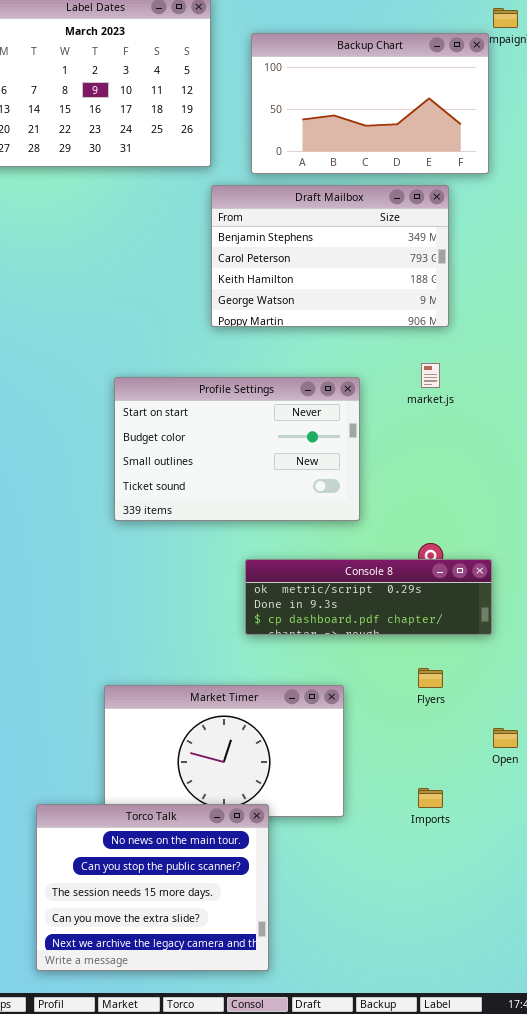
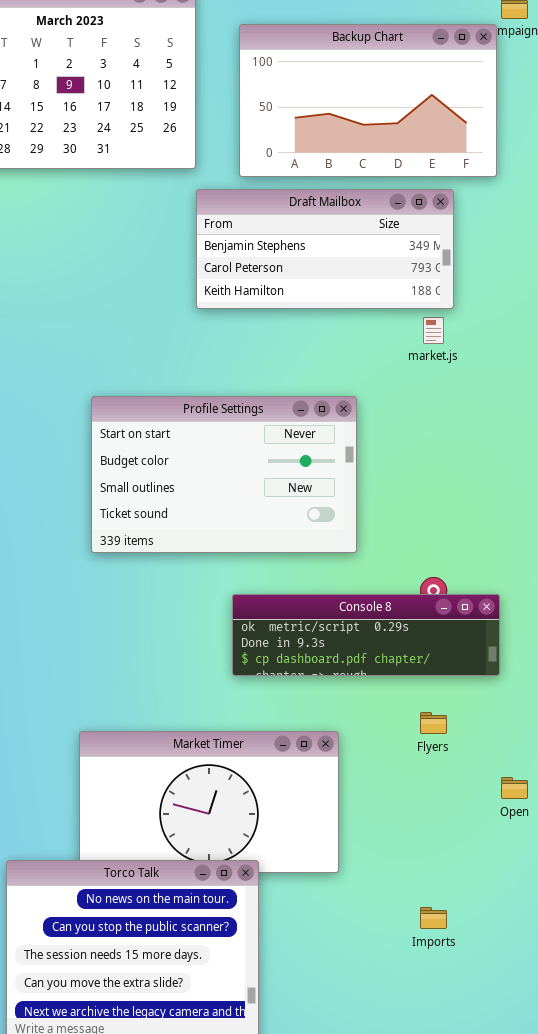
Draft Mailbox: [211,185,449,327] -> [196,189,454,309], resized
market.js: [421,363,440,388] -> [423,317,444,344], moved
Imports: [418,788,443,808] -> [420,907,447,929], moved

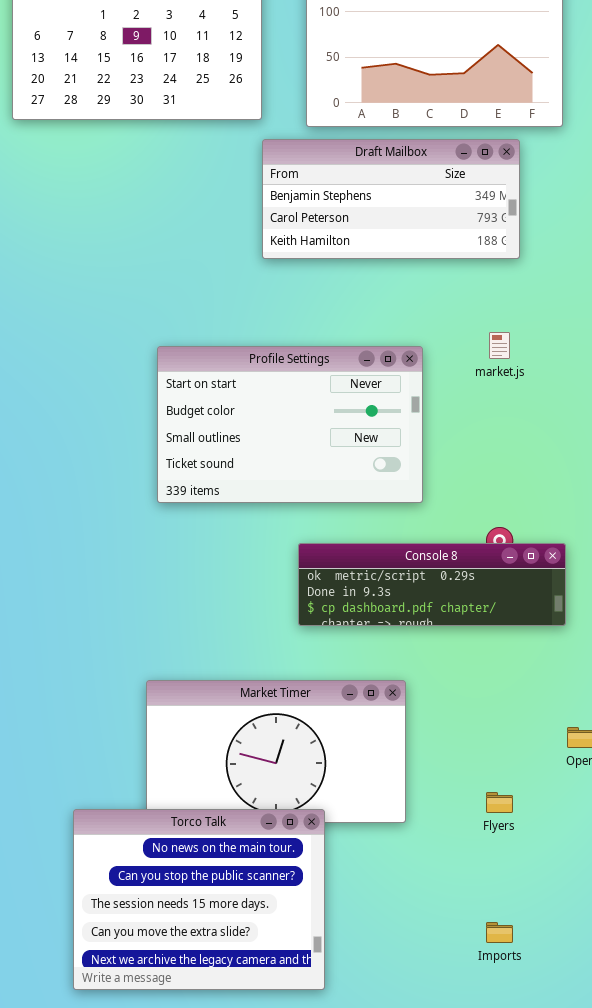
market.js: [423,317,444,344] -> [489,332,510,359], moved
Flyers: [420,712,447,734] -> [486,792,513,813], moved
Imports: [420,907,447,929] -> [486,922,513,943], moved

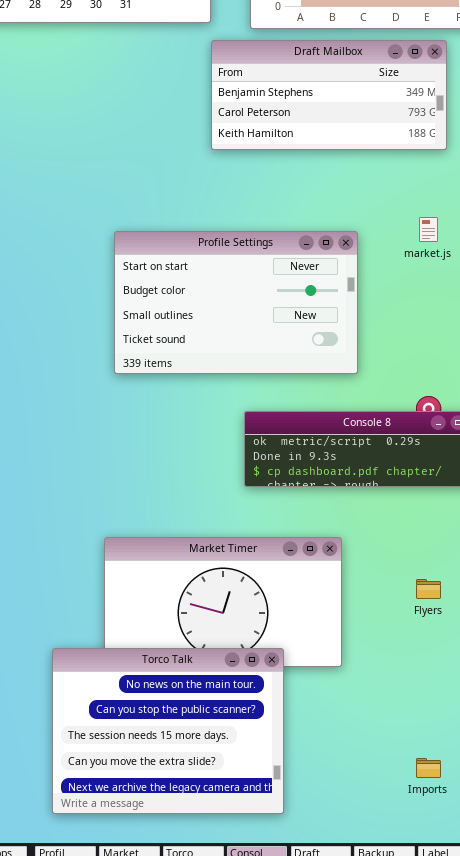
Flyers: [486,792,513,813] -> [416,579,441,599], moved
Torco Talk: [73,809,325,990] -> [52,648,284,814], moved

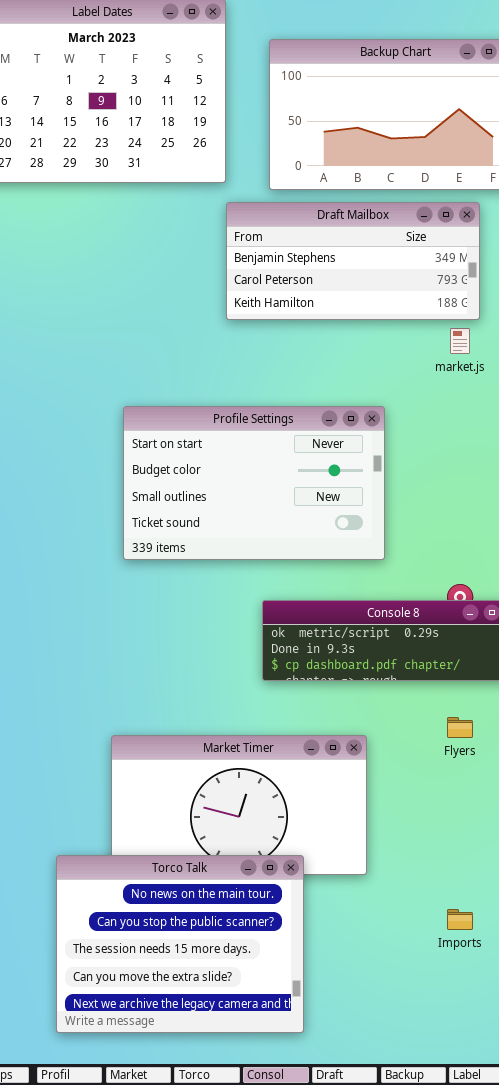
market.js: [419,217,438,242] -> [450,328,470,354], moved
Flyers: [416,579,441,599] -> [447,717,473,738], moved
Imports: [416,758,441,778] -> [447,909,473,930], moved

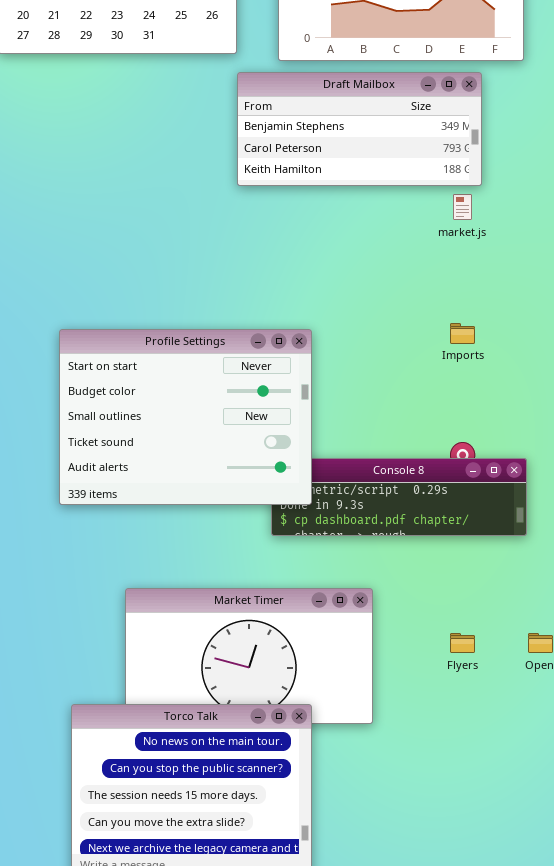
Profile Settings: [123,406,385,560] -> [59,329,312,505], moved, resized
Flyers: [447,717,473,738] -> [450,633,475,653], moved
Imports: [447,909,473,930] -> [450,323,475,344], moved

